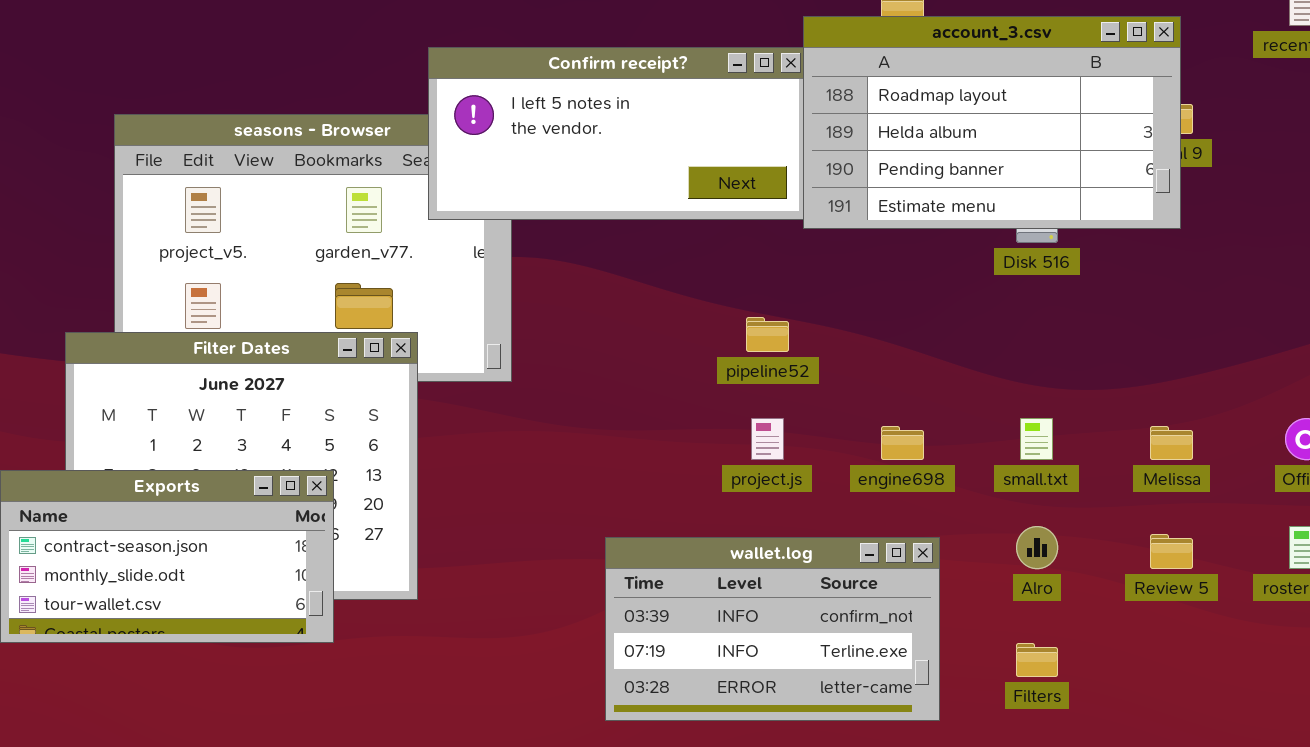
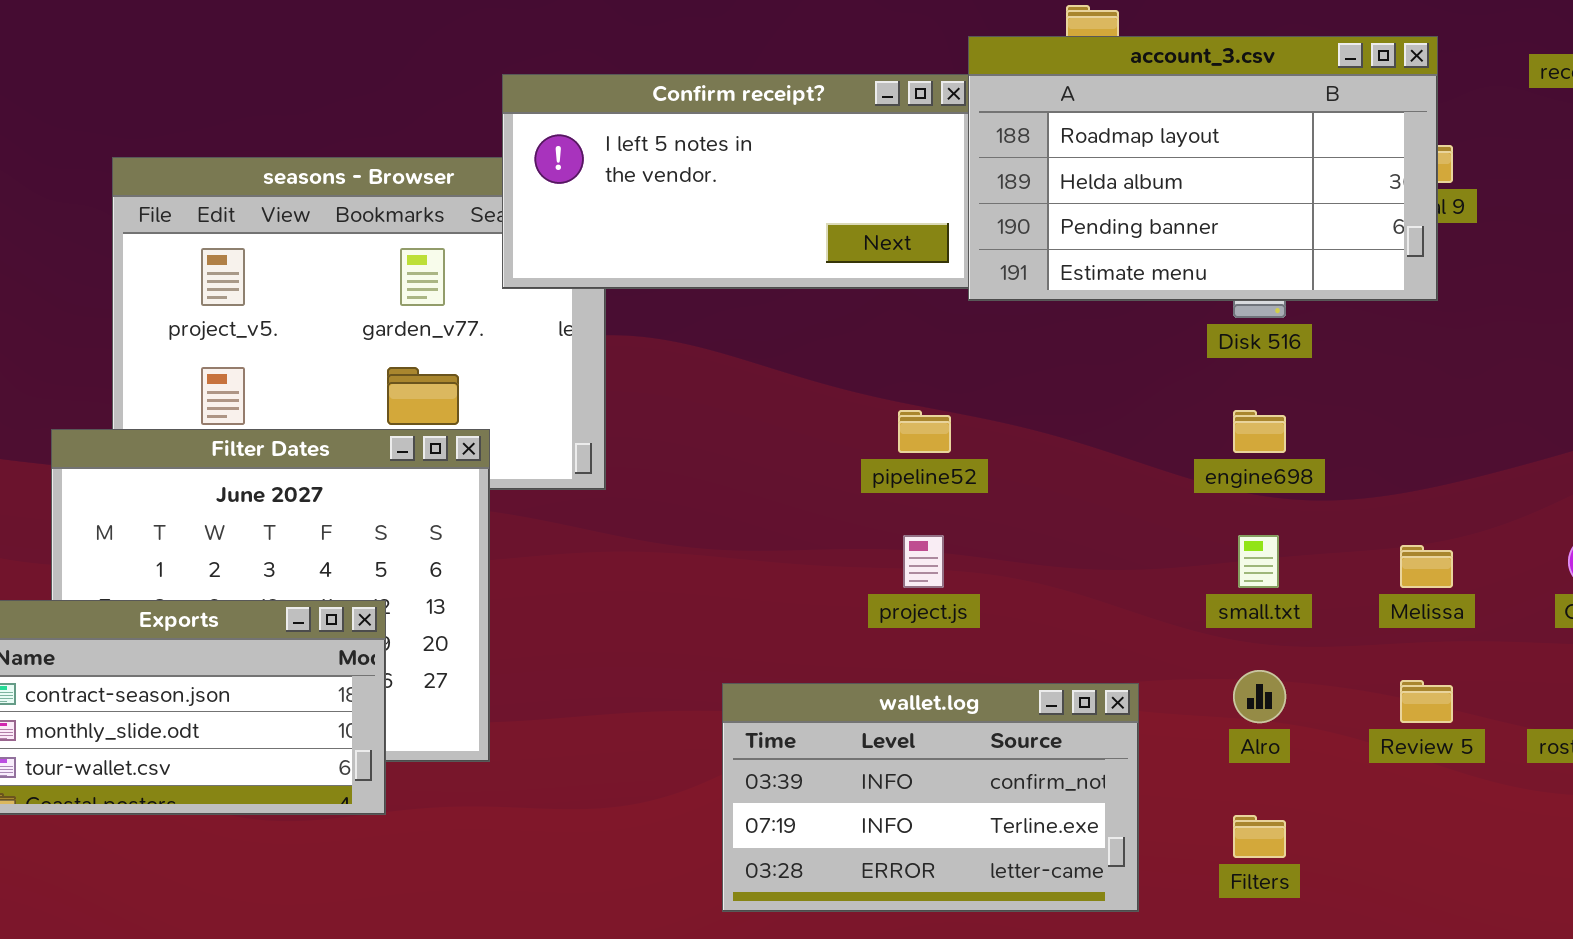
engine698: [881,426,924,460] -> [1233,410,1286,453], moved

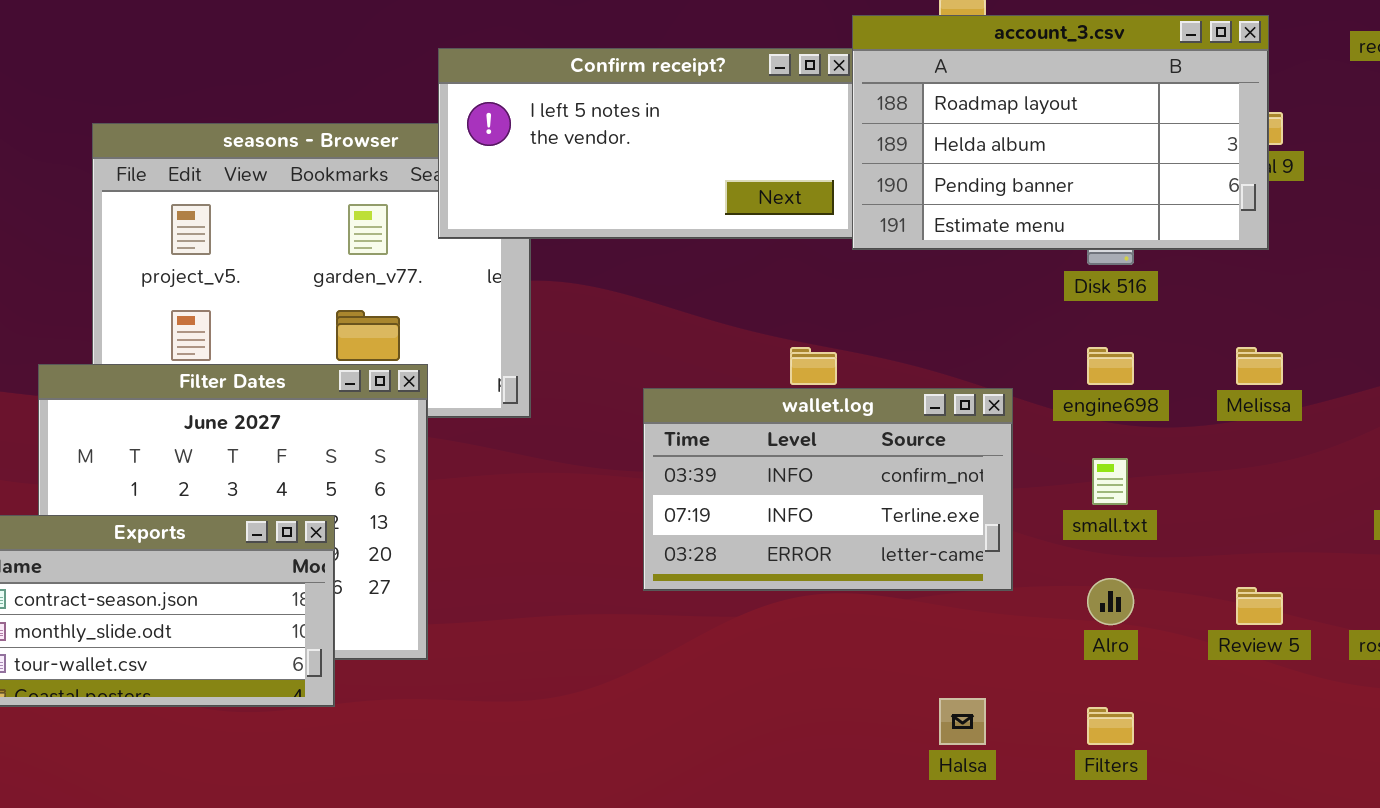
Melissa: [1400,545,1453,588] -> [1236,347,1283,385], moved
wallet.log: [722,683,1139,912] -> [643,388,1013,591], moved

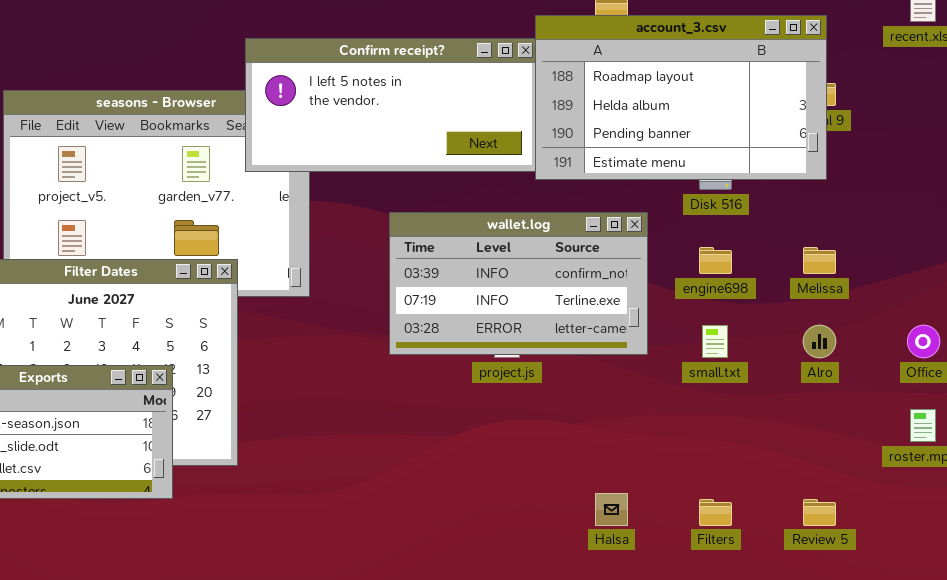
wallet.log: [643,388,1013,591] -> [389,212,648,355], moved
Alro: [1087,578,1134,625] -> [803,325,836,358], moved
Review 5: [1236,587,1283,625] -> [803,499,836,526], moved

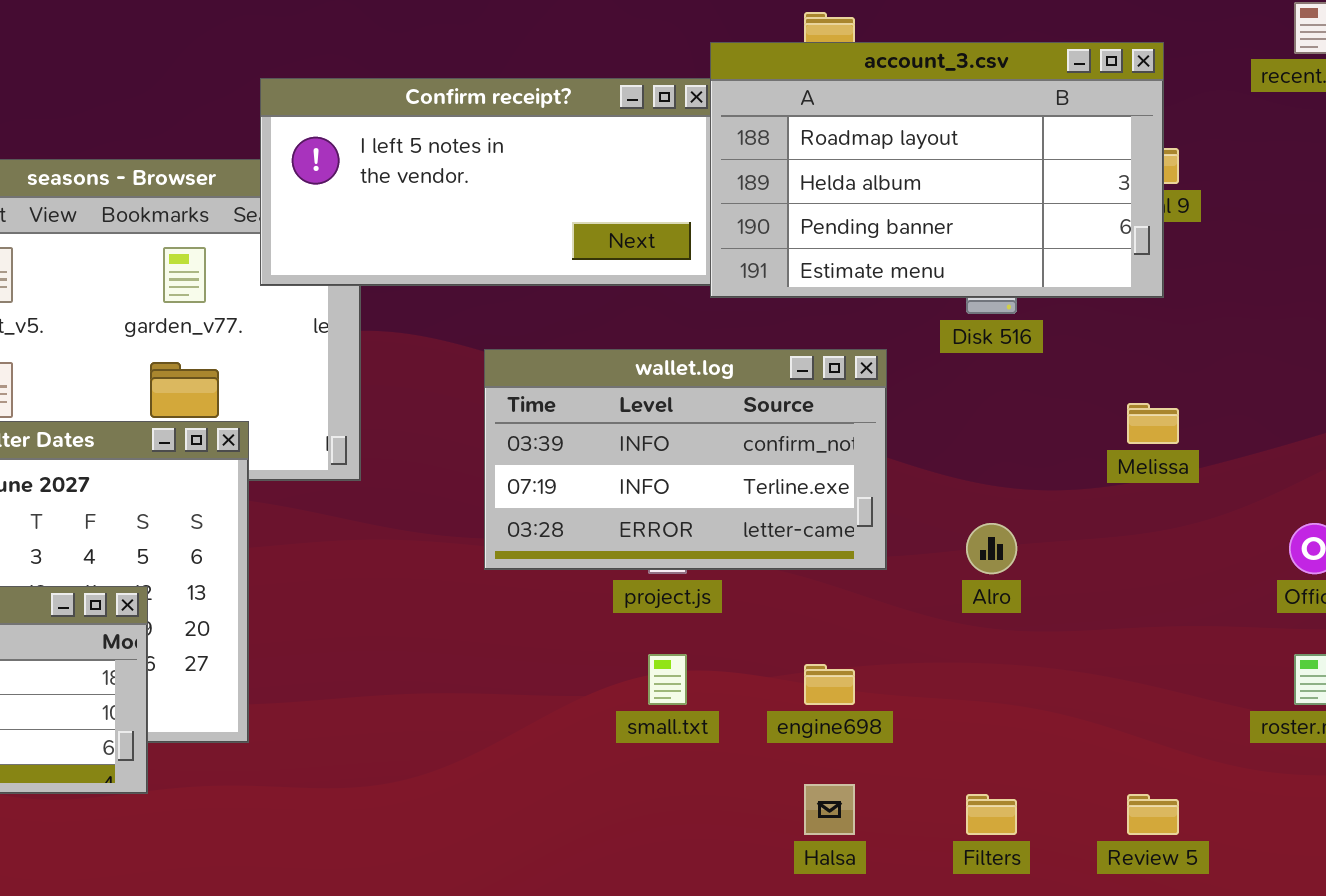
engine698: [699,247,732,274] -> [804,664,855,705], moved
small.txt: [702,325,728,358] -> [648,654,687,705], moved
Alro: [803,325,836,358] -> [966,523,1017,574], moved

